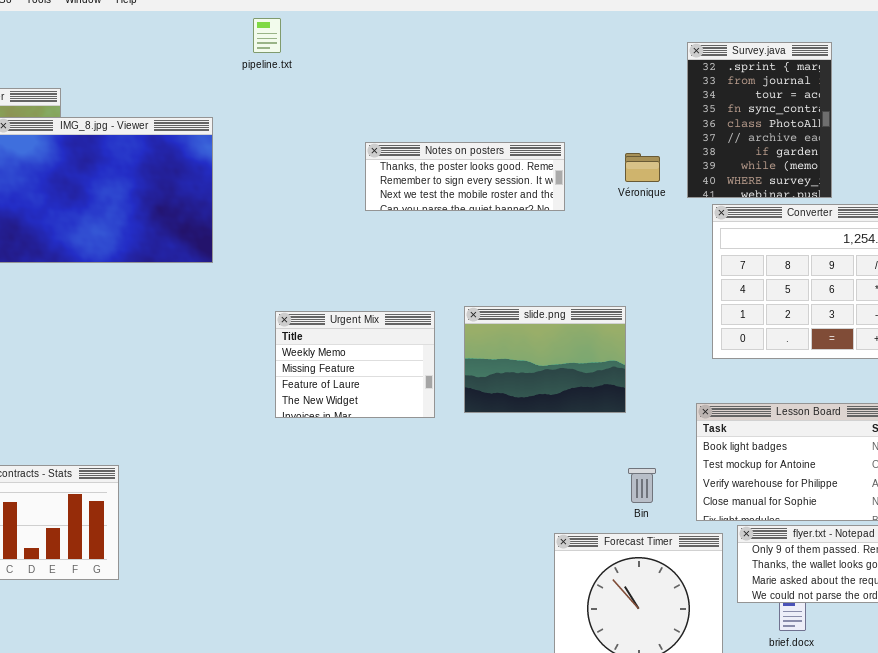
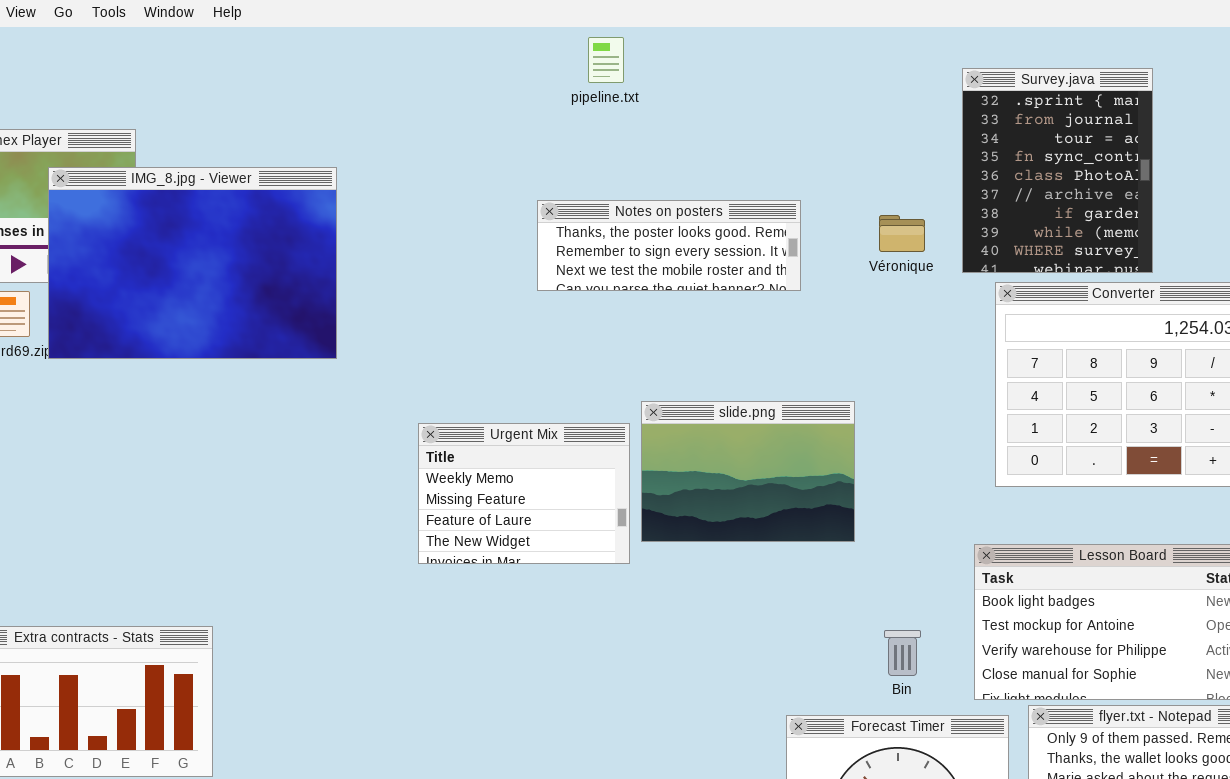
pipeline.txt: [253,18,281,53] -> [588,37,624,83], moved
slide.png: [464,306,626,413] -> [641,401,855,542], moved

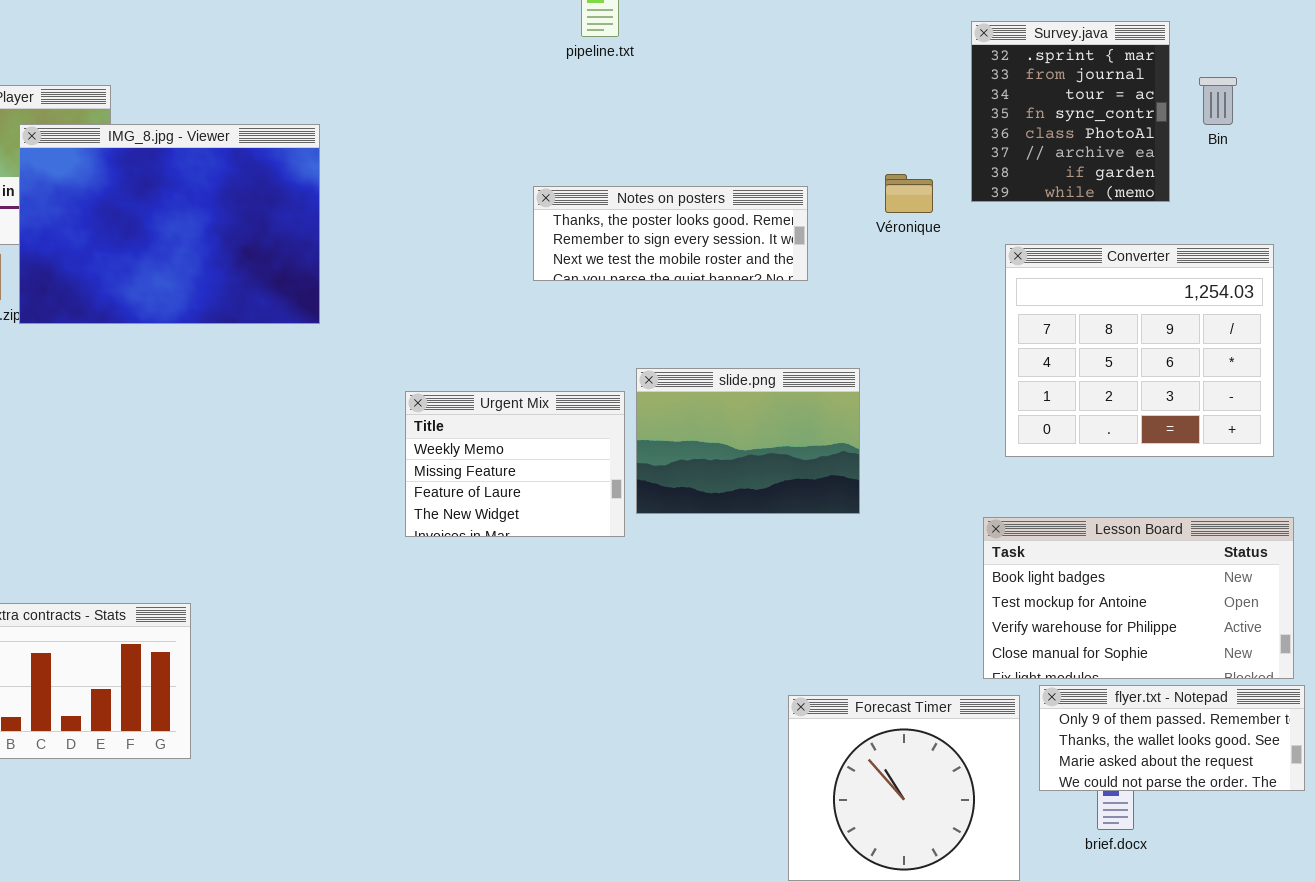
Survey.java: [962,68,1153,273] -> [971,21,1170,202], resized
Notes on posters: [537,200,801,291] -> [533,186,808,281], moved
Bin: [884,630,921,676] -> [1199,77,1237,125], moved

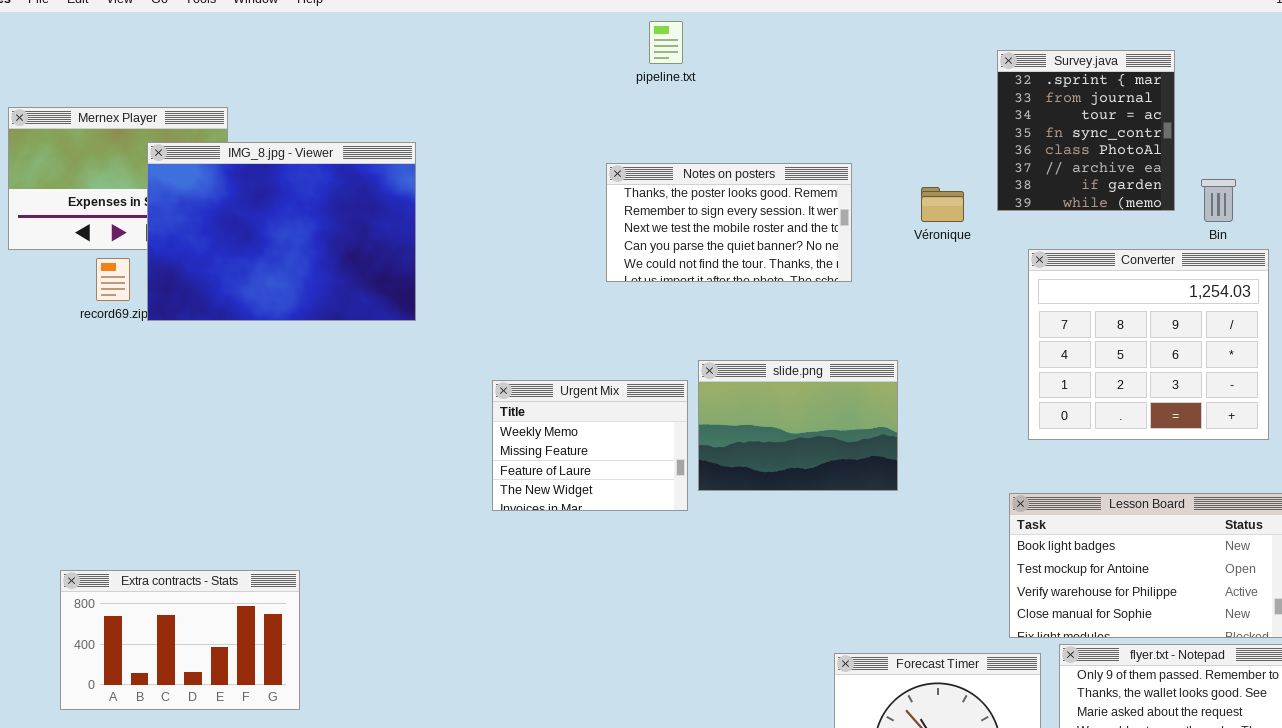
Bin: [1199,77,1237,125] -> [1201,179,1236,222], moved
Notes on posters: [533,186,808,281] -> [606,163,852,282], resized

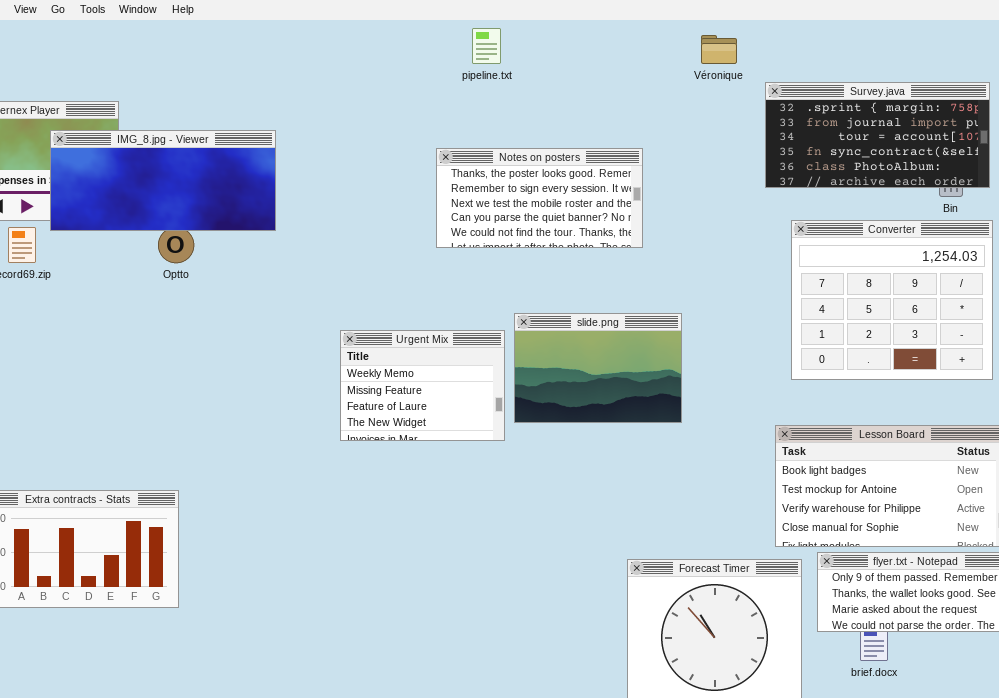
Survey.java: [997,50,1175,211] -> [765,82,990,188], resized
IMG_8.jpg - Viewer: [147,142,416,321] -> [50,130,276,231], resized
Véronique: [921,187,964,222] -> [701,35,737,64], moved

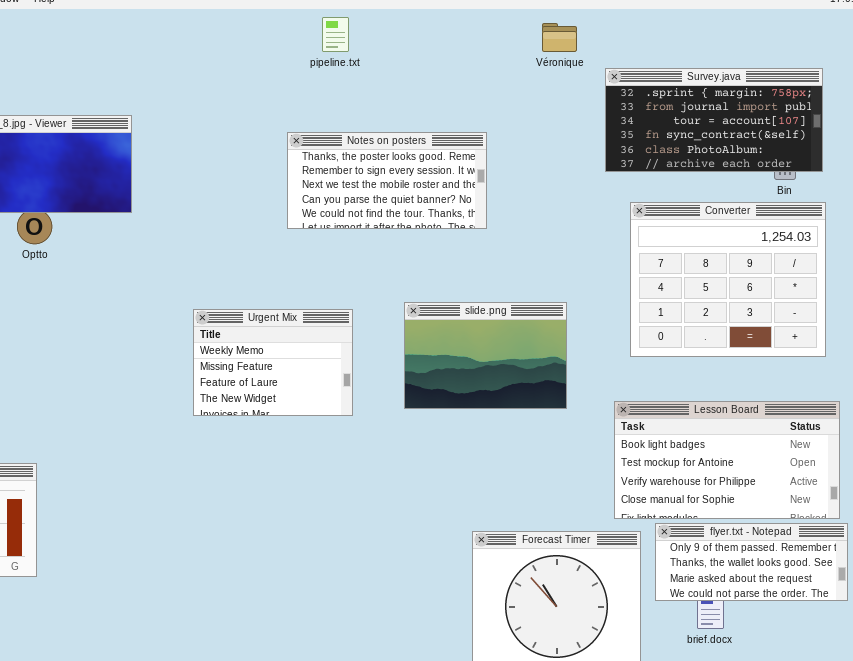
slide.png: [514,313,682,423] -> [404,302,567,409], moved

